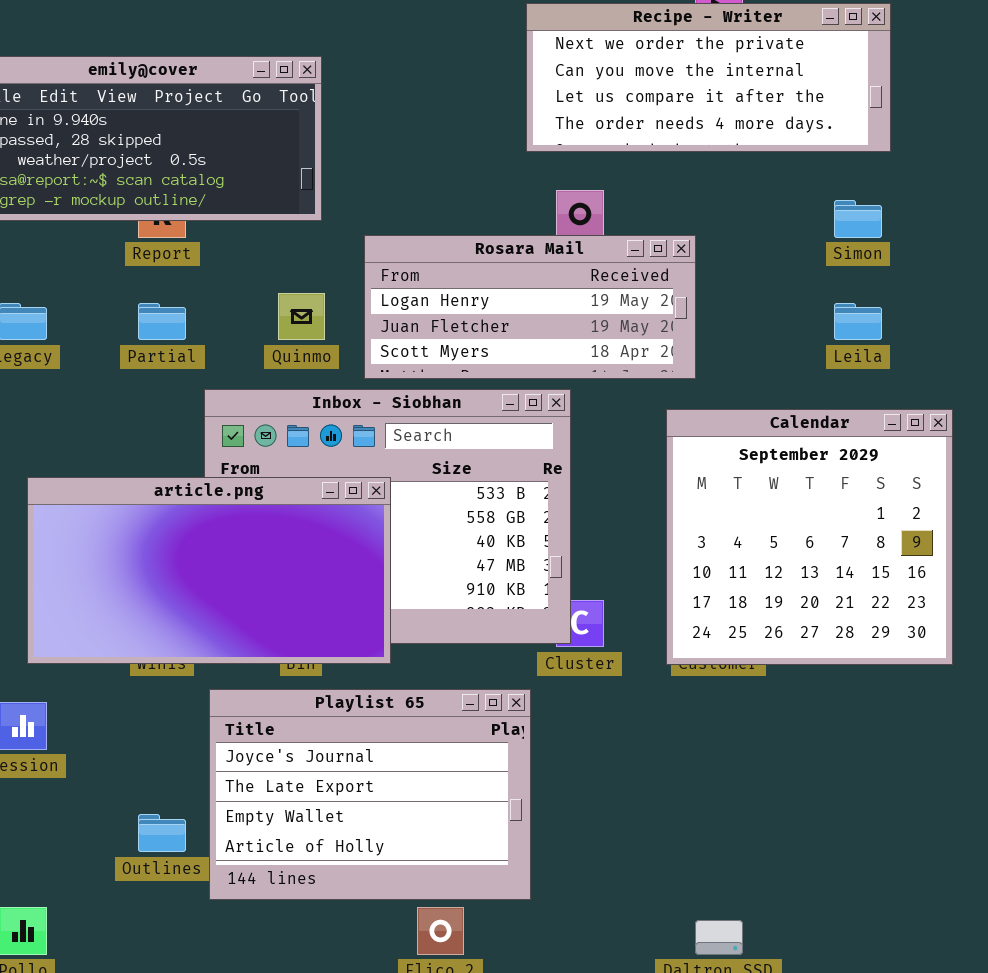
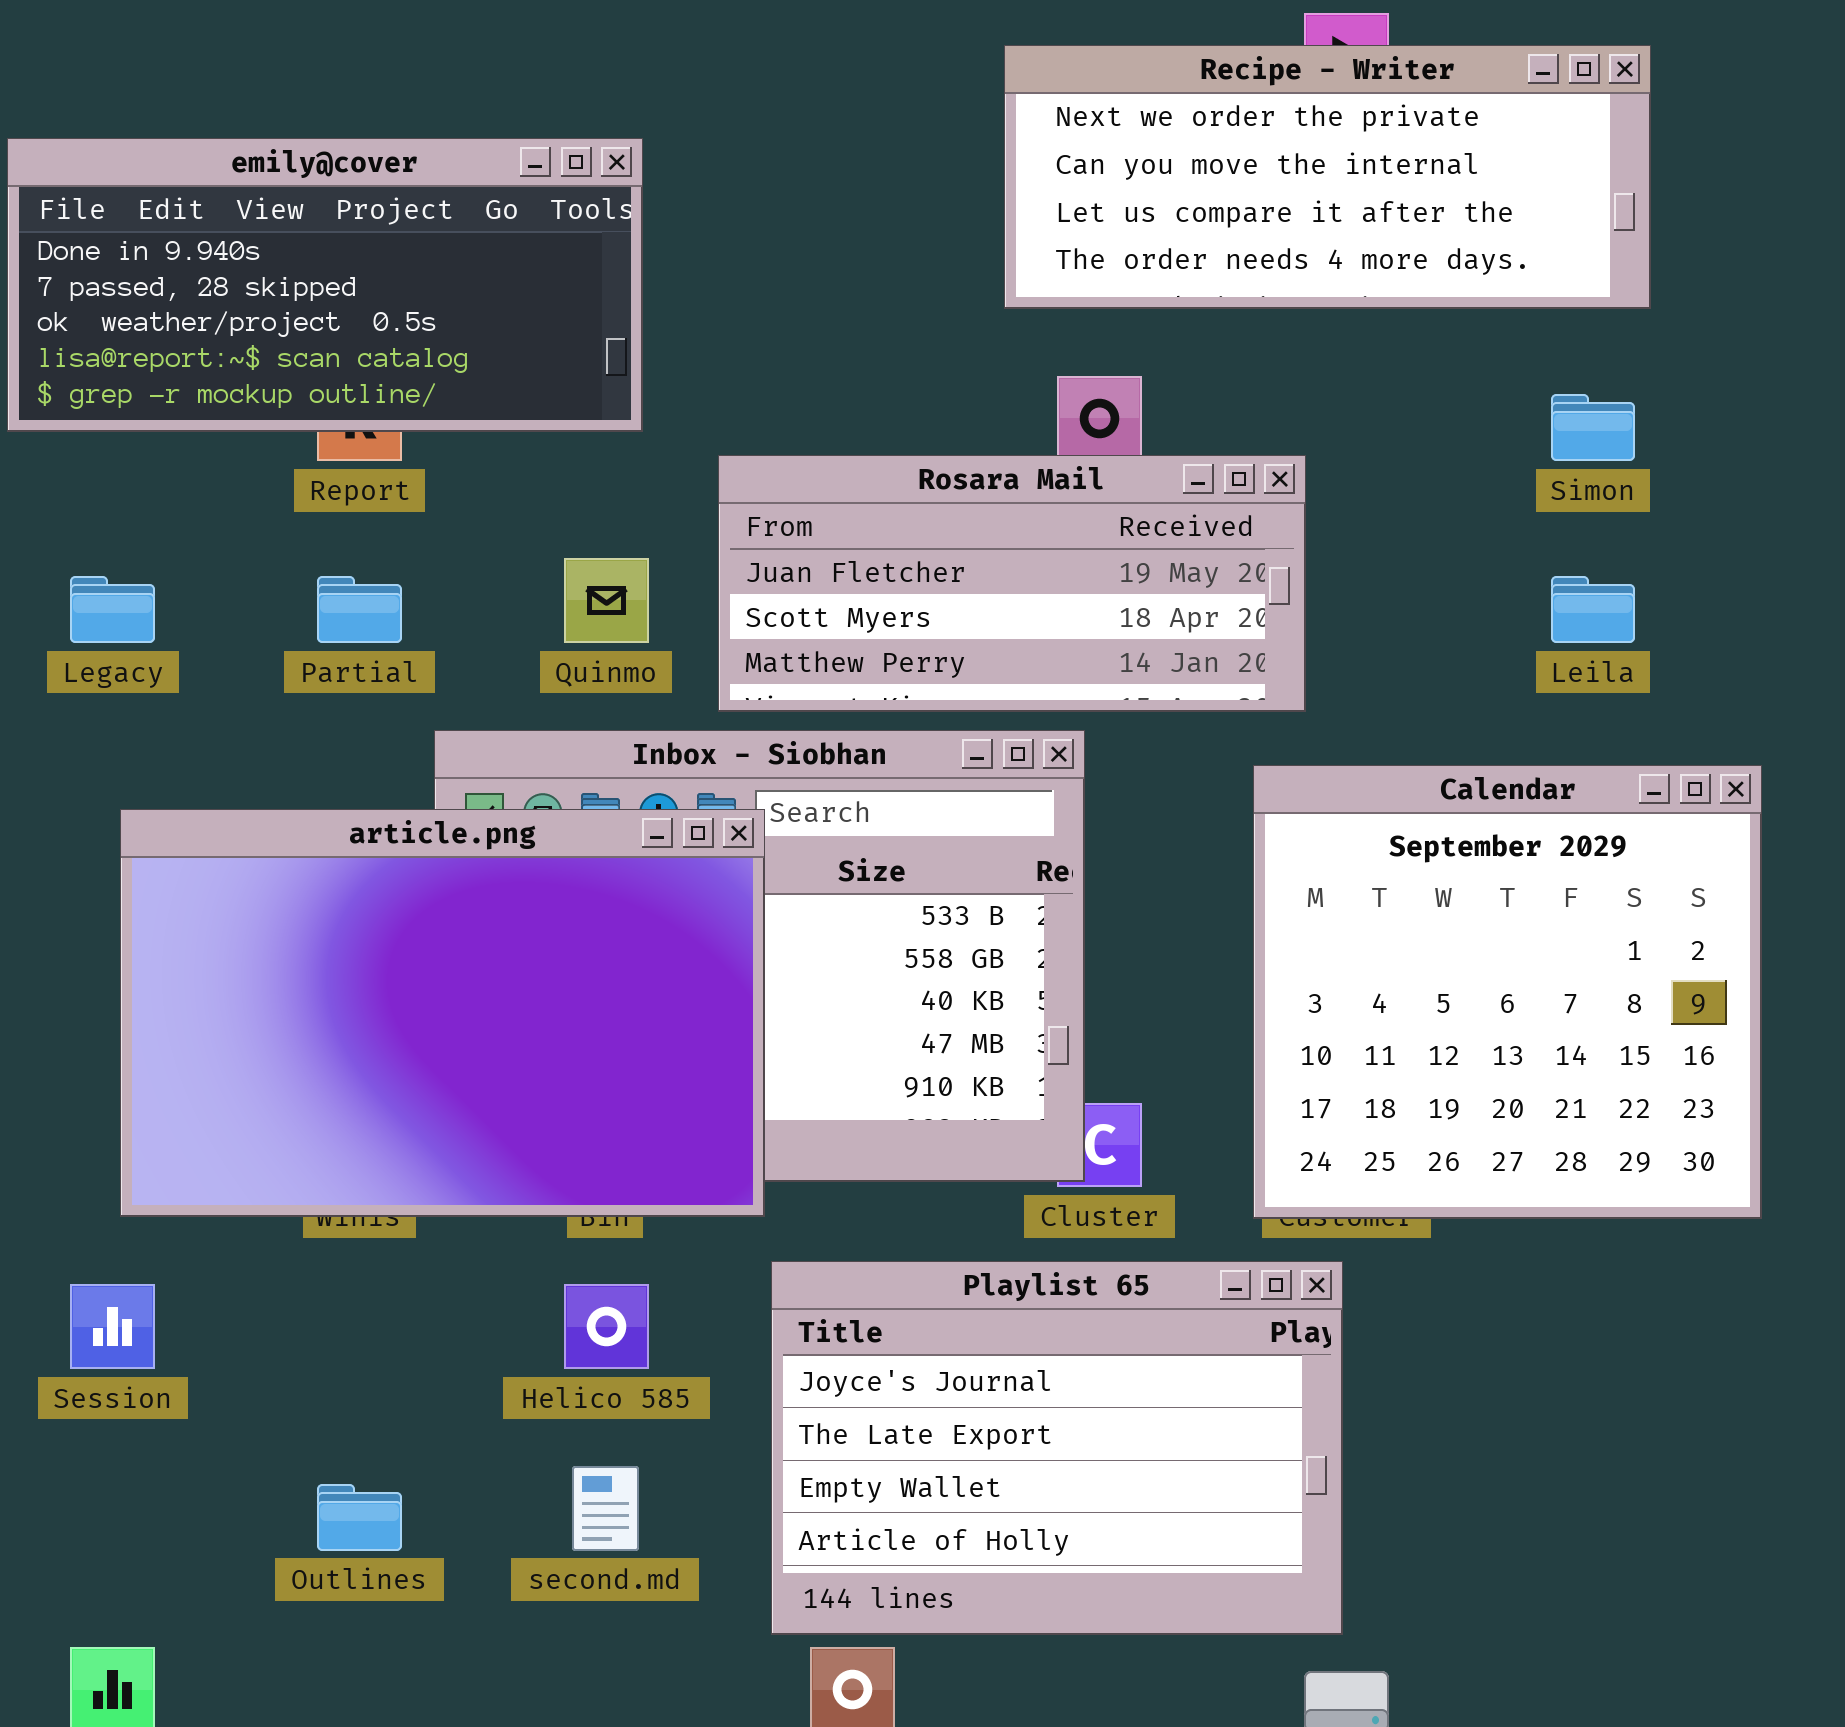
Rosara Mail: [364,235,696,379] -> [718,455,1306,712], scrolled down 1 row
article.png: [27,477,391,664] -> [120,809,765,1217], resized
Playlist 65: [209,689,531,900] -> [771,1261,1343,1635], moved

